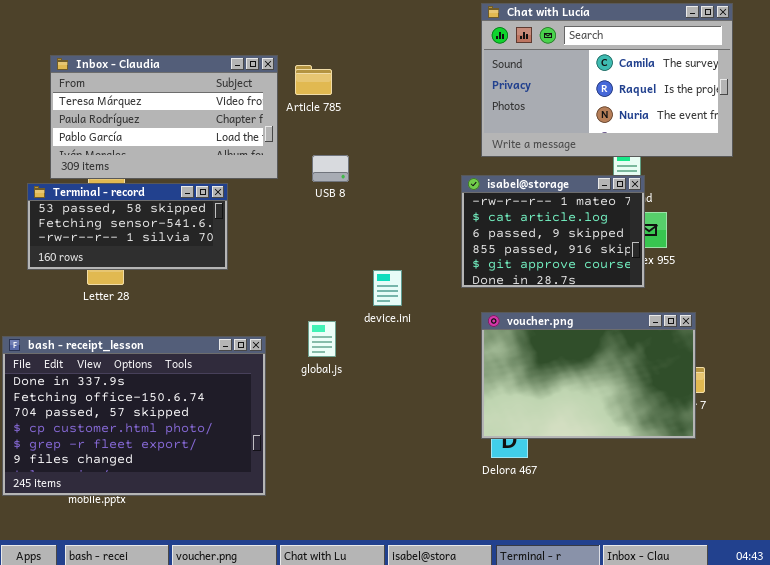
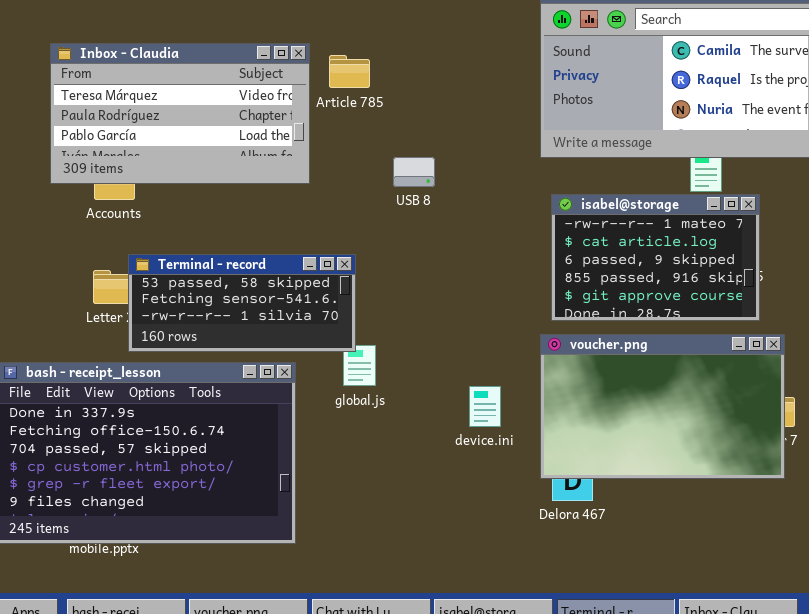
USB 8: [312,155,349,182] -> [393,157,435,187], moved
isabel@storage: [461,175,645,288] -> [551,194,760,321], moved
Terminal - record: [27,183,228,270] -> [128,254,356,352], moved
device.ini: [373,270,402,306] -> [469,386,501,427], moved

